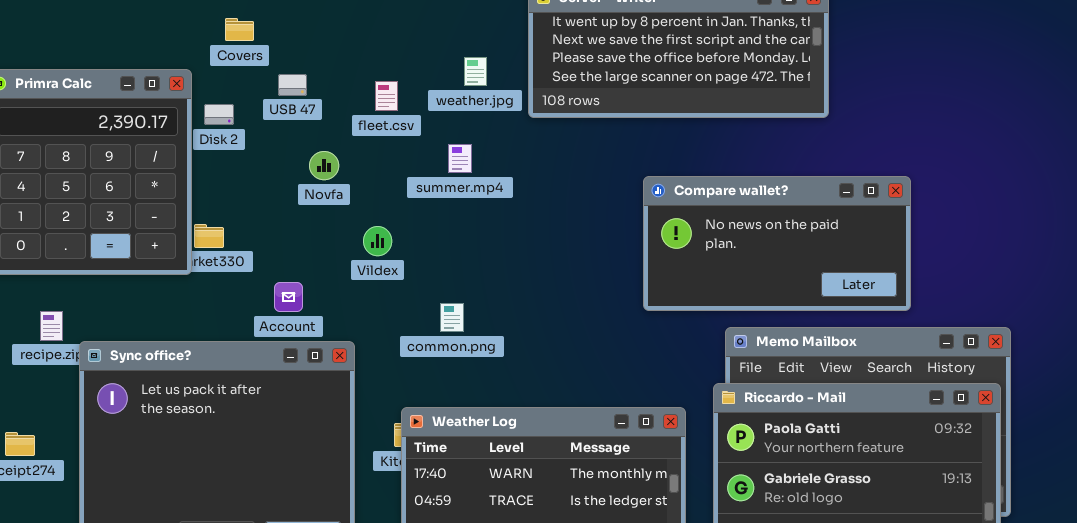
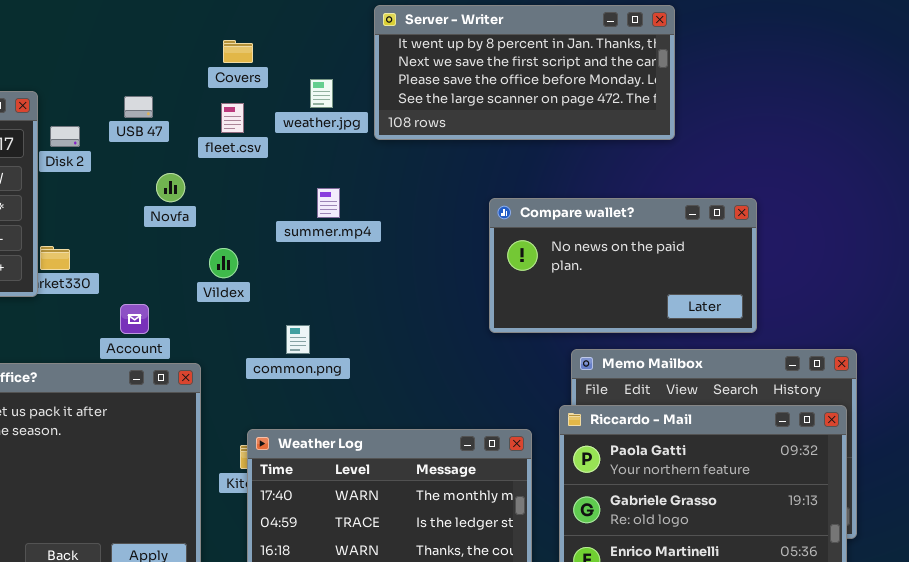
Covers: [225,18,254,41] -> [223,40,253,63], moved
summer.mp4: [448,144,472,173] -> [317,188,340,218], moved

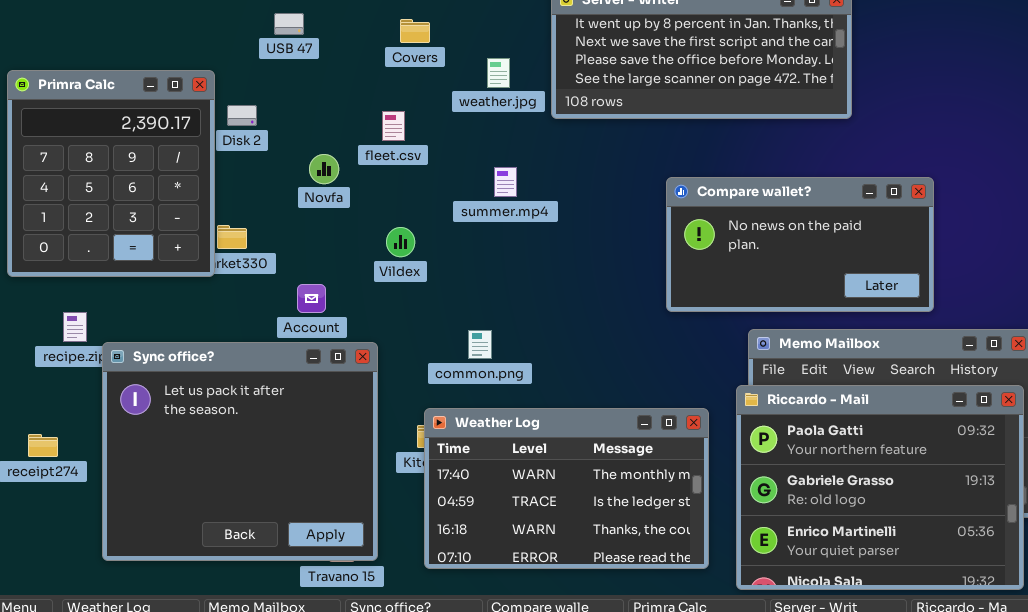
USB 47: [124,96,153,118] -> [274,13,304,35], moved
fleet.csv: [221,103,244,133] -> [382,111,405,141], moved
Novfa: [156,173,185,202] -> [309,154,339,184], moved
common.png: [286,325,310,354] -> [468,330,492,359], moved

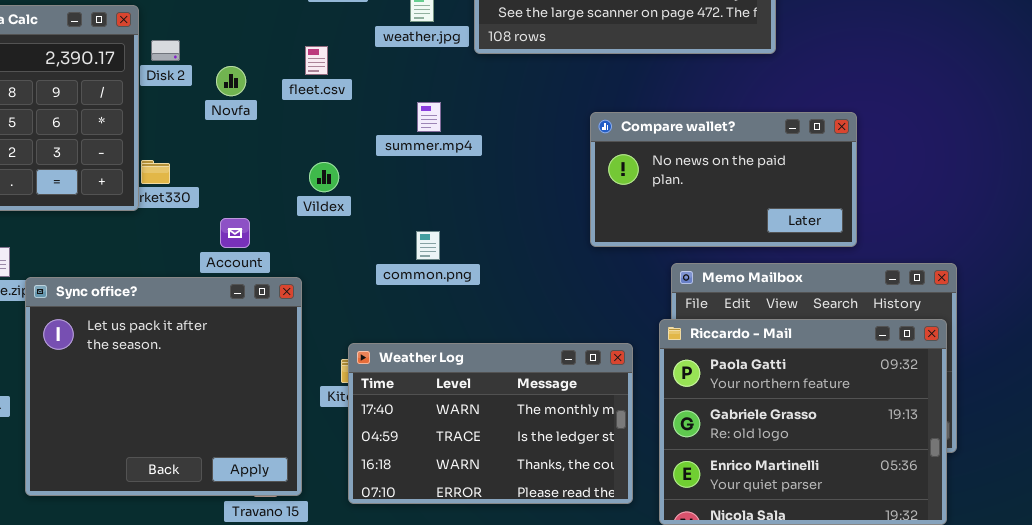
Novfa: [309,154,339,184] -> [216,66,246,96], moved
common.png: [468,330,492,359] -> [416,231,440,260], moved

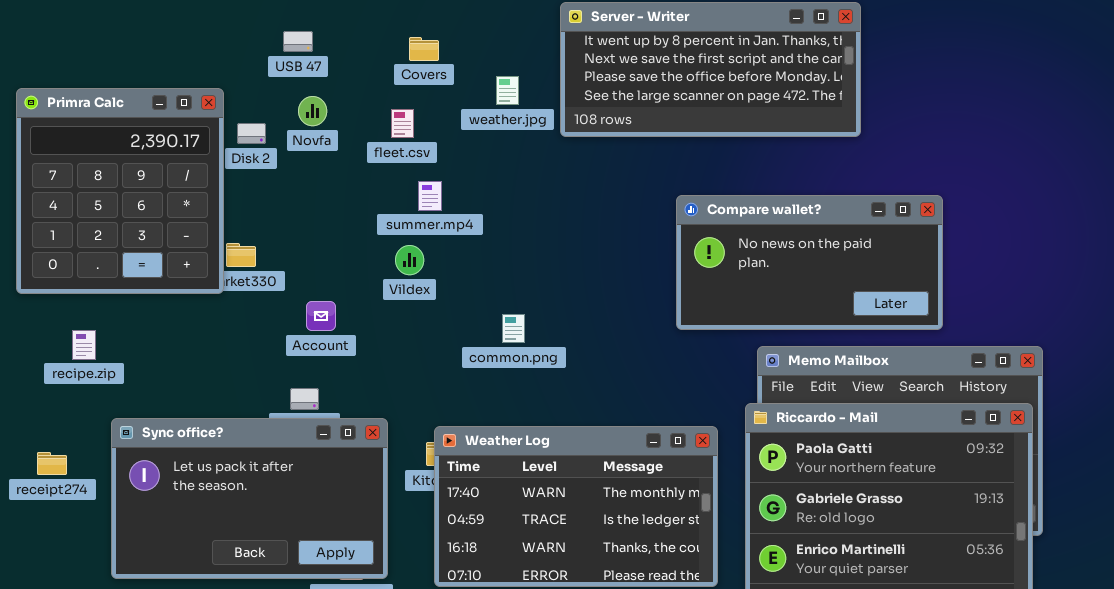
fleet.csv: [305,46,328,75] -> [391,109,414,138], moved
Novfa: [216,66,246,96] -> [298,96,327,126], moved
summer.mp4: [417,102,441,132] -> [418,181,442,211], moved
Sync office?: [25,277,302,496] -> [111,418,388,579], resized

